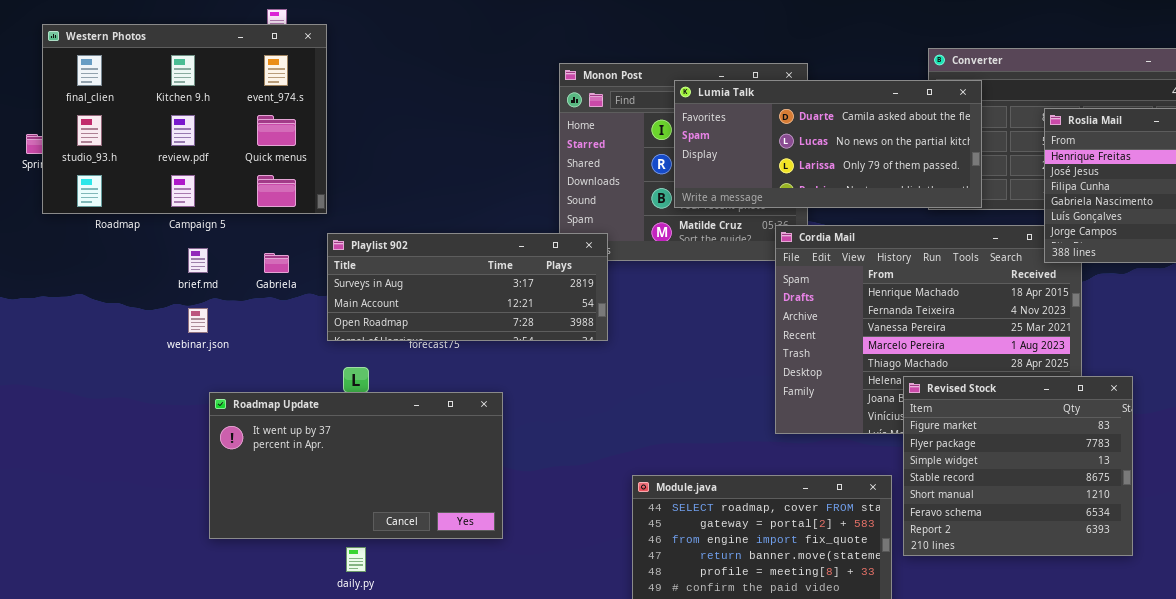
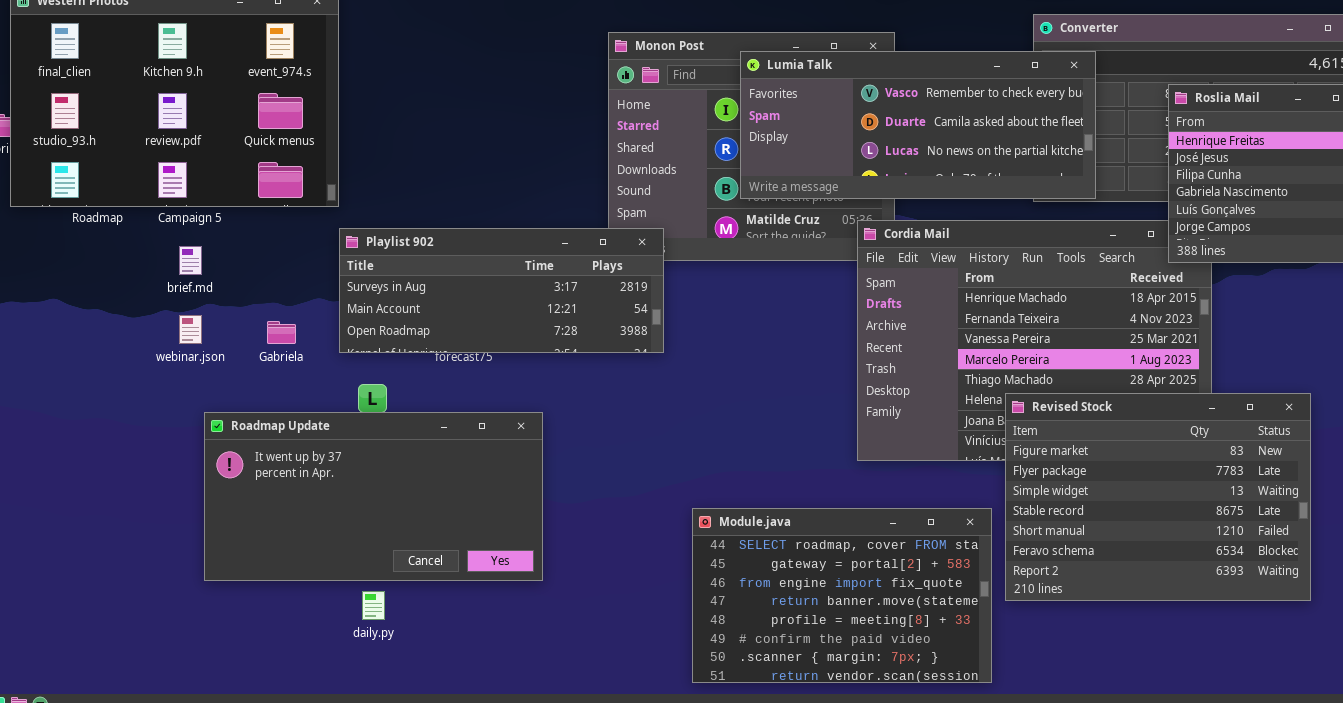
Lumia Talk: [674,80,982,208] -> [740,51,1096,199], scrolled up 1 row
Gabriela: [264,253,289,273] -> [267,321,296,344], moved
Revised Stock: [903,376,1133,556] -> [1005,393,1311,601], resized

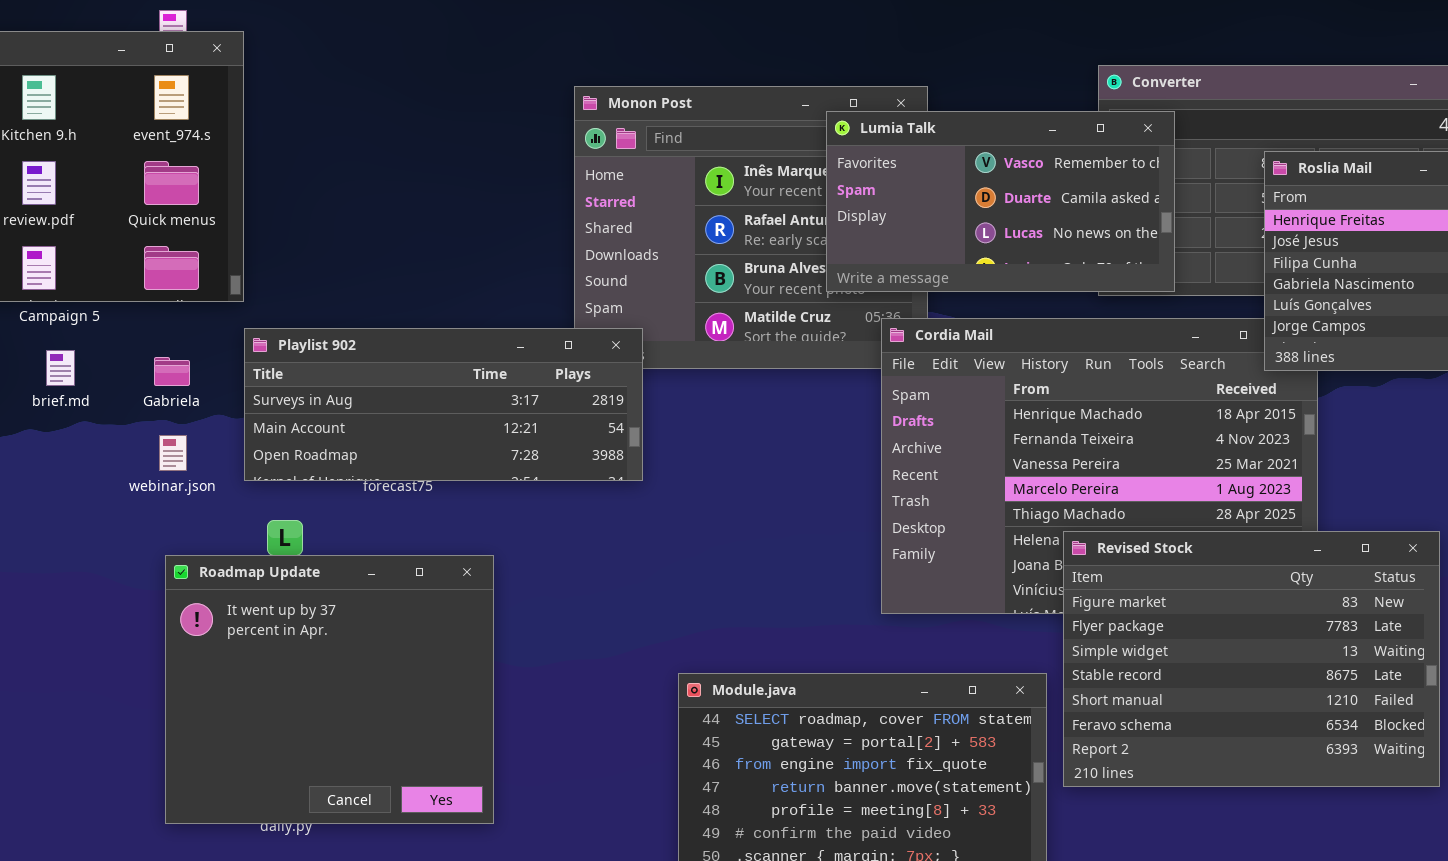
Lumia Talk: [740,51,1096,199] -> [826,111,1175,292], resized
webinar.json: [179,315,202,344] -> [159,435,187,471], moved
Gabriela: [267,321,296,344] -> [154,357,190,386], moved
Roadmap Update: [204,412,543,581] -> [165,555,494,824], resized

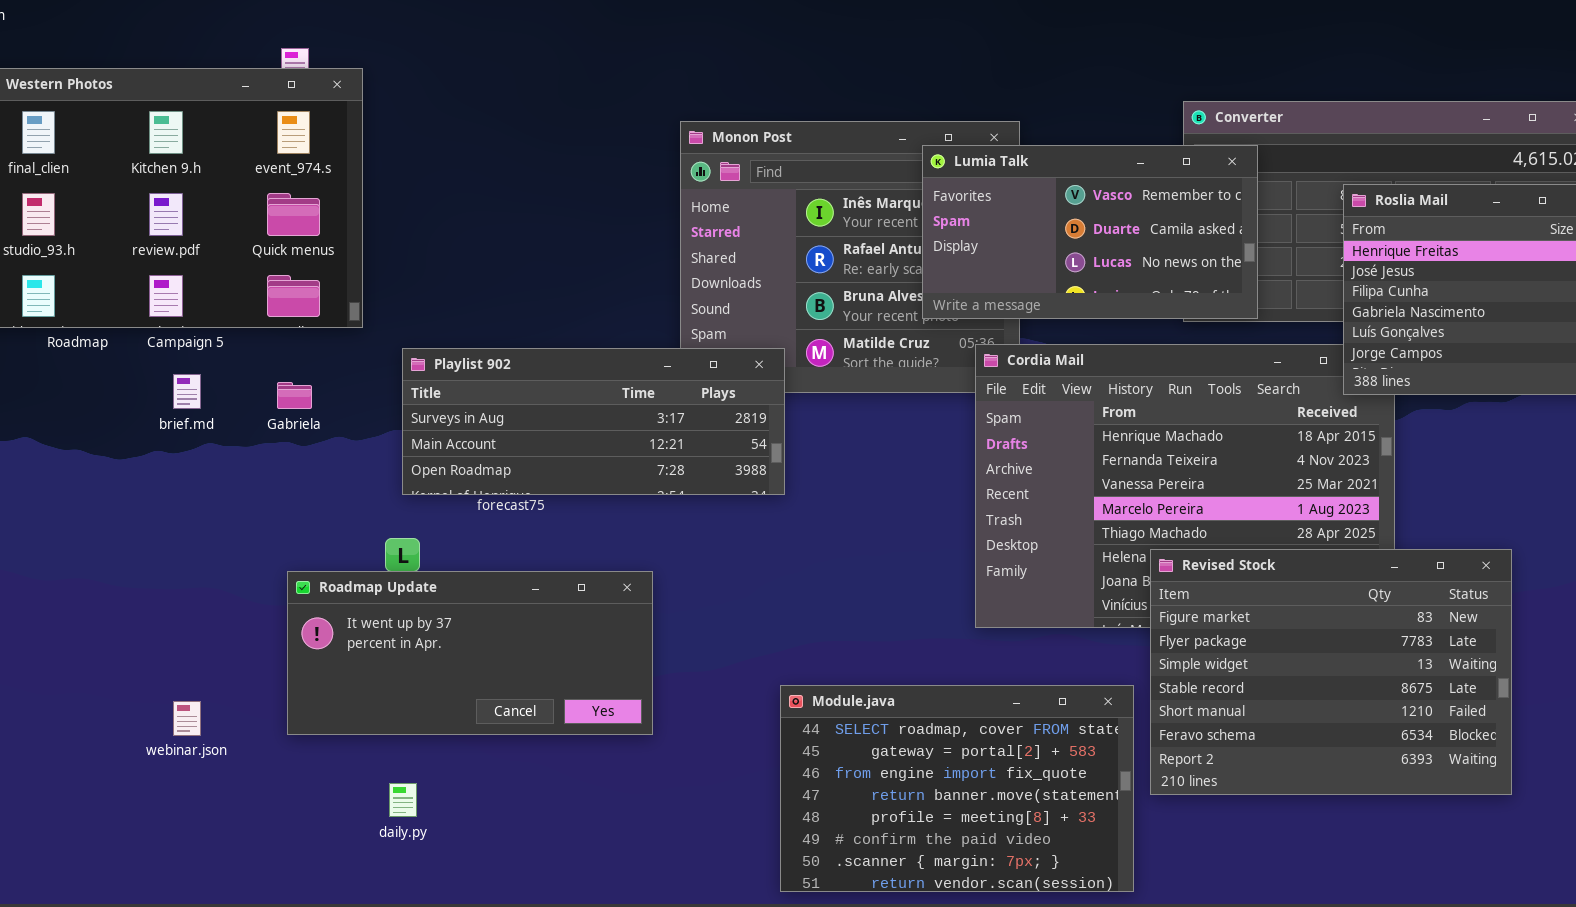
Playlist 902: [244,328,643,481] -> [402,348,785,495], moved
webinar.json: [159,435,187,471] -> [173,701,201,736], moved
Roadmap Update: [165,555,494,824] -> [287,571,653,735], resized

